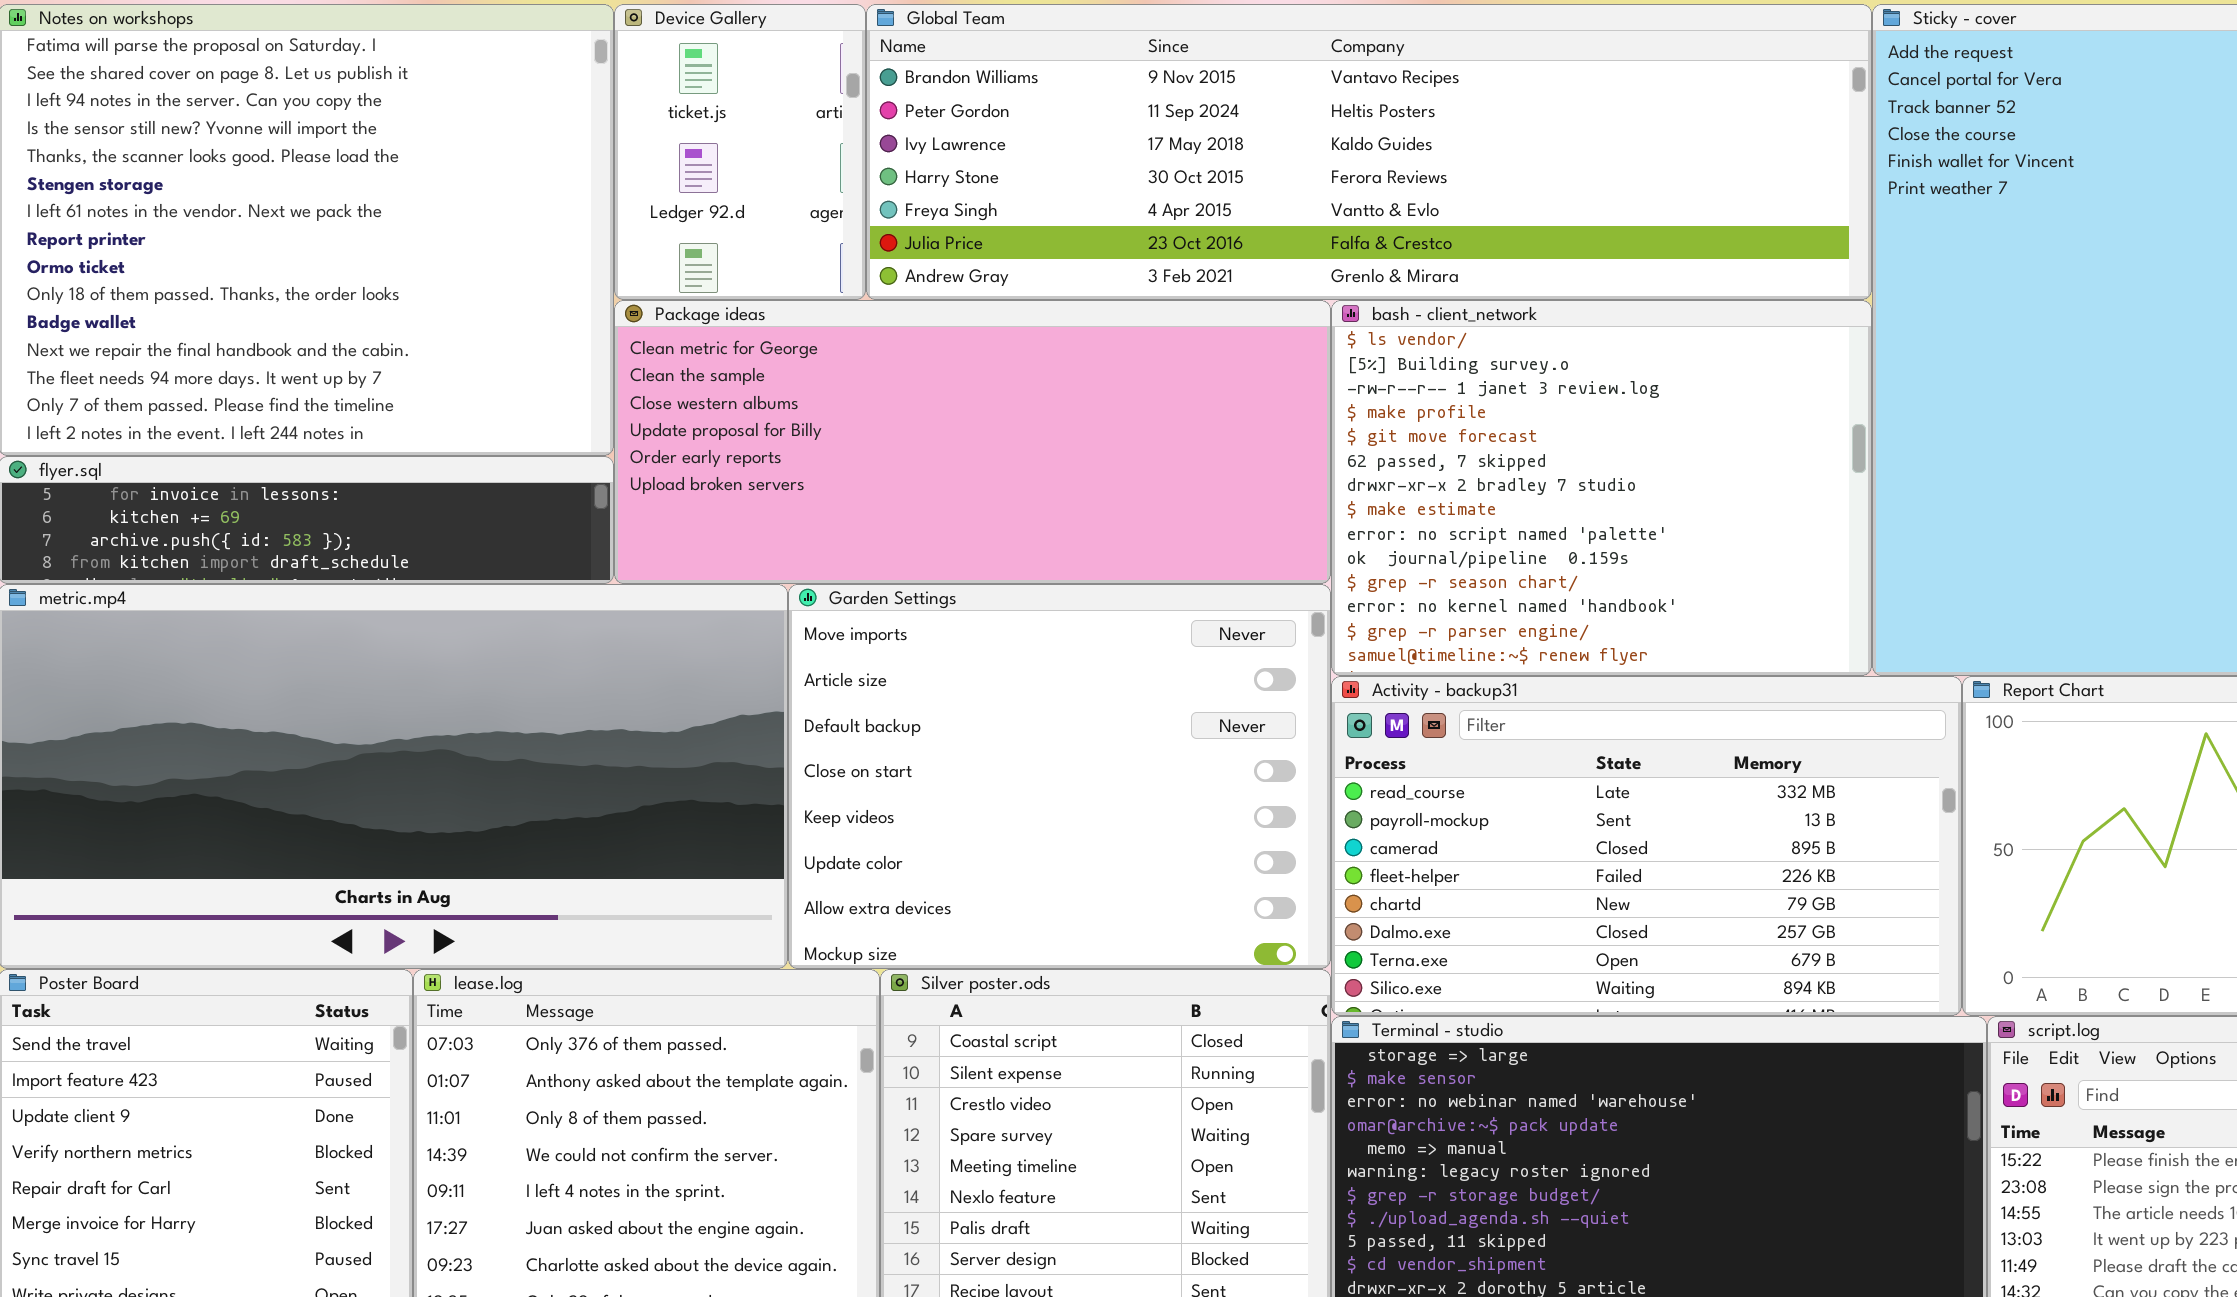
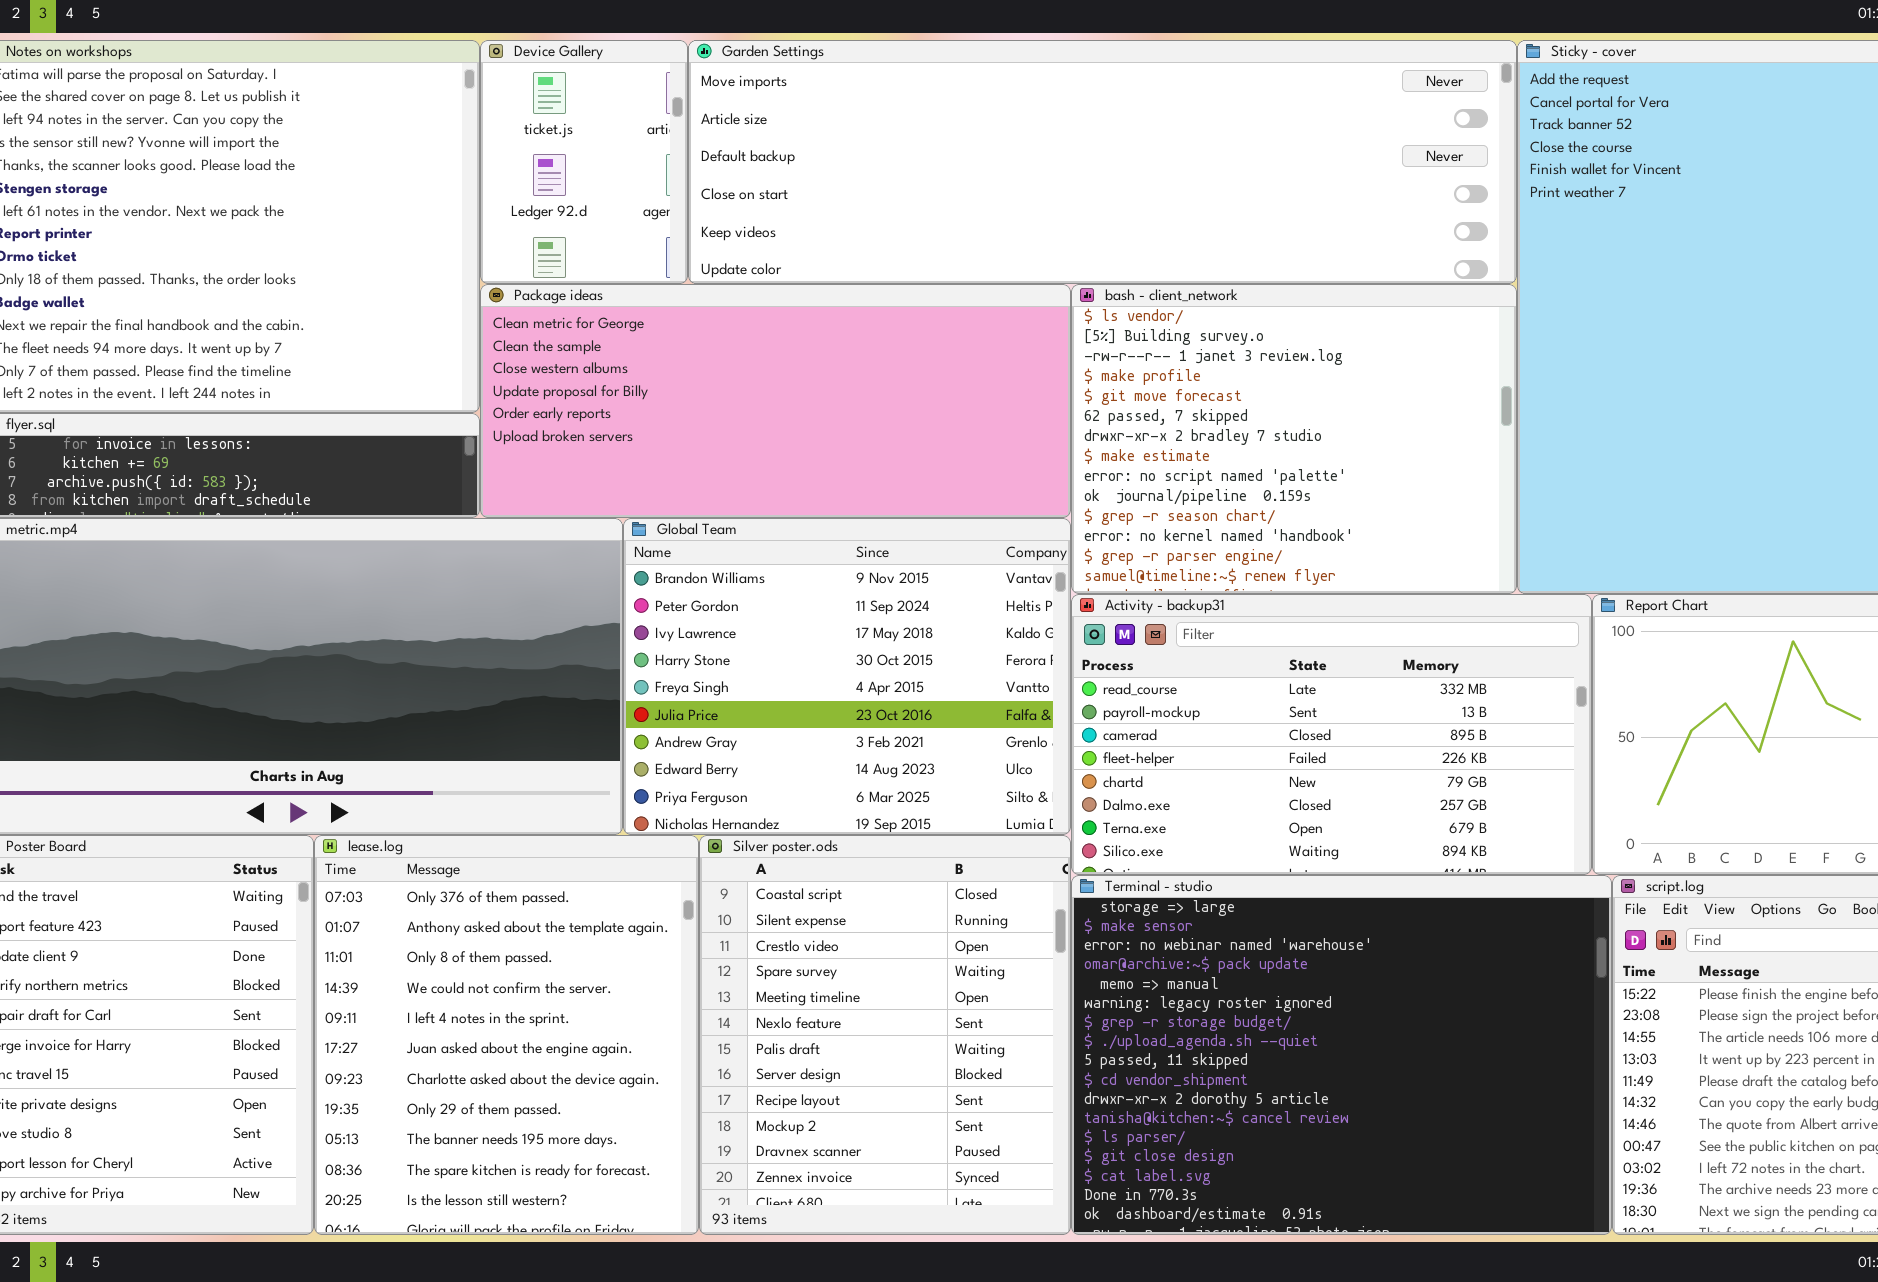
Global Team: [866,4,1872,300] -> [623,518,1071,835], moved, resized
Garden Settings: [788,584,1331,969] -> [688,40,1517,284], moved, resized

